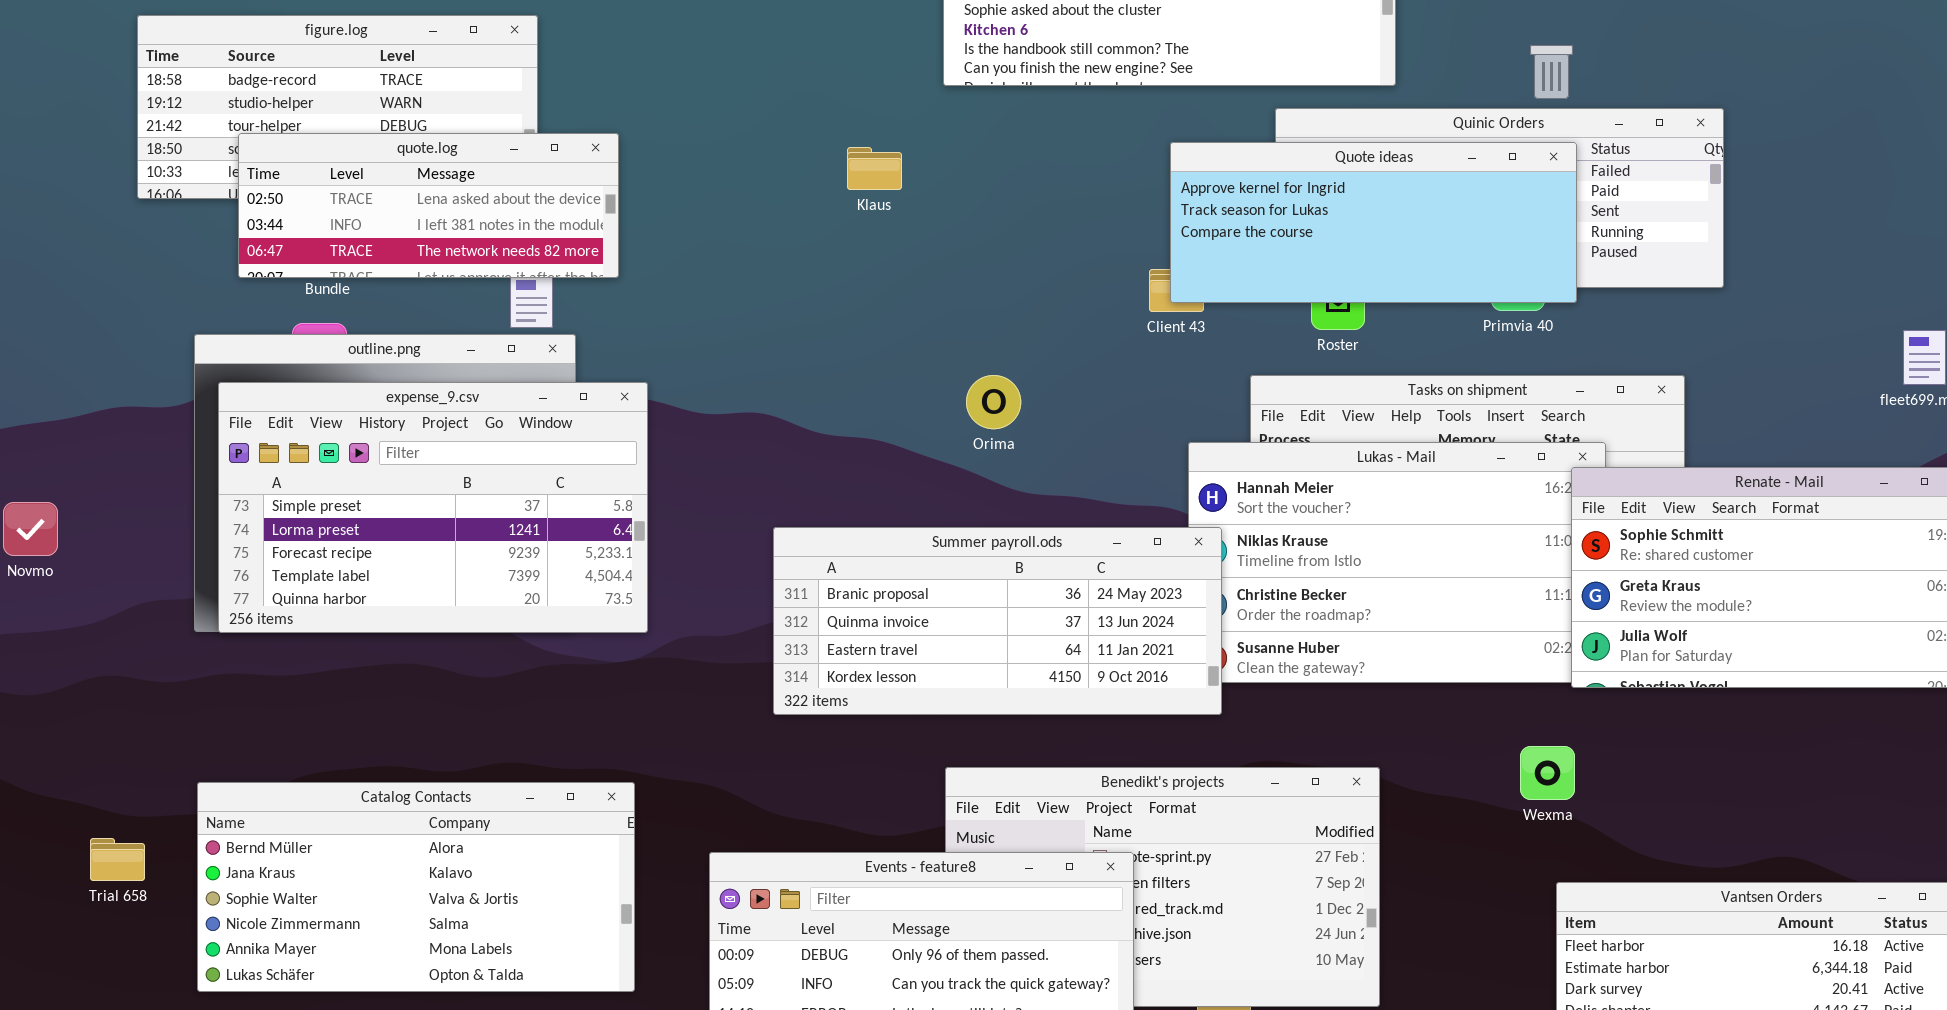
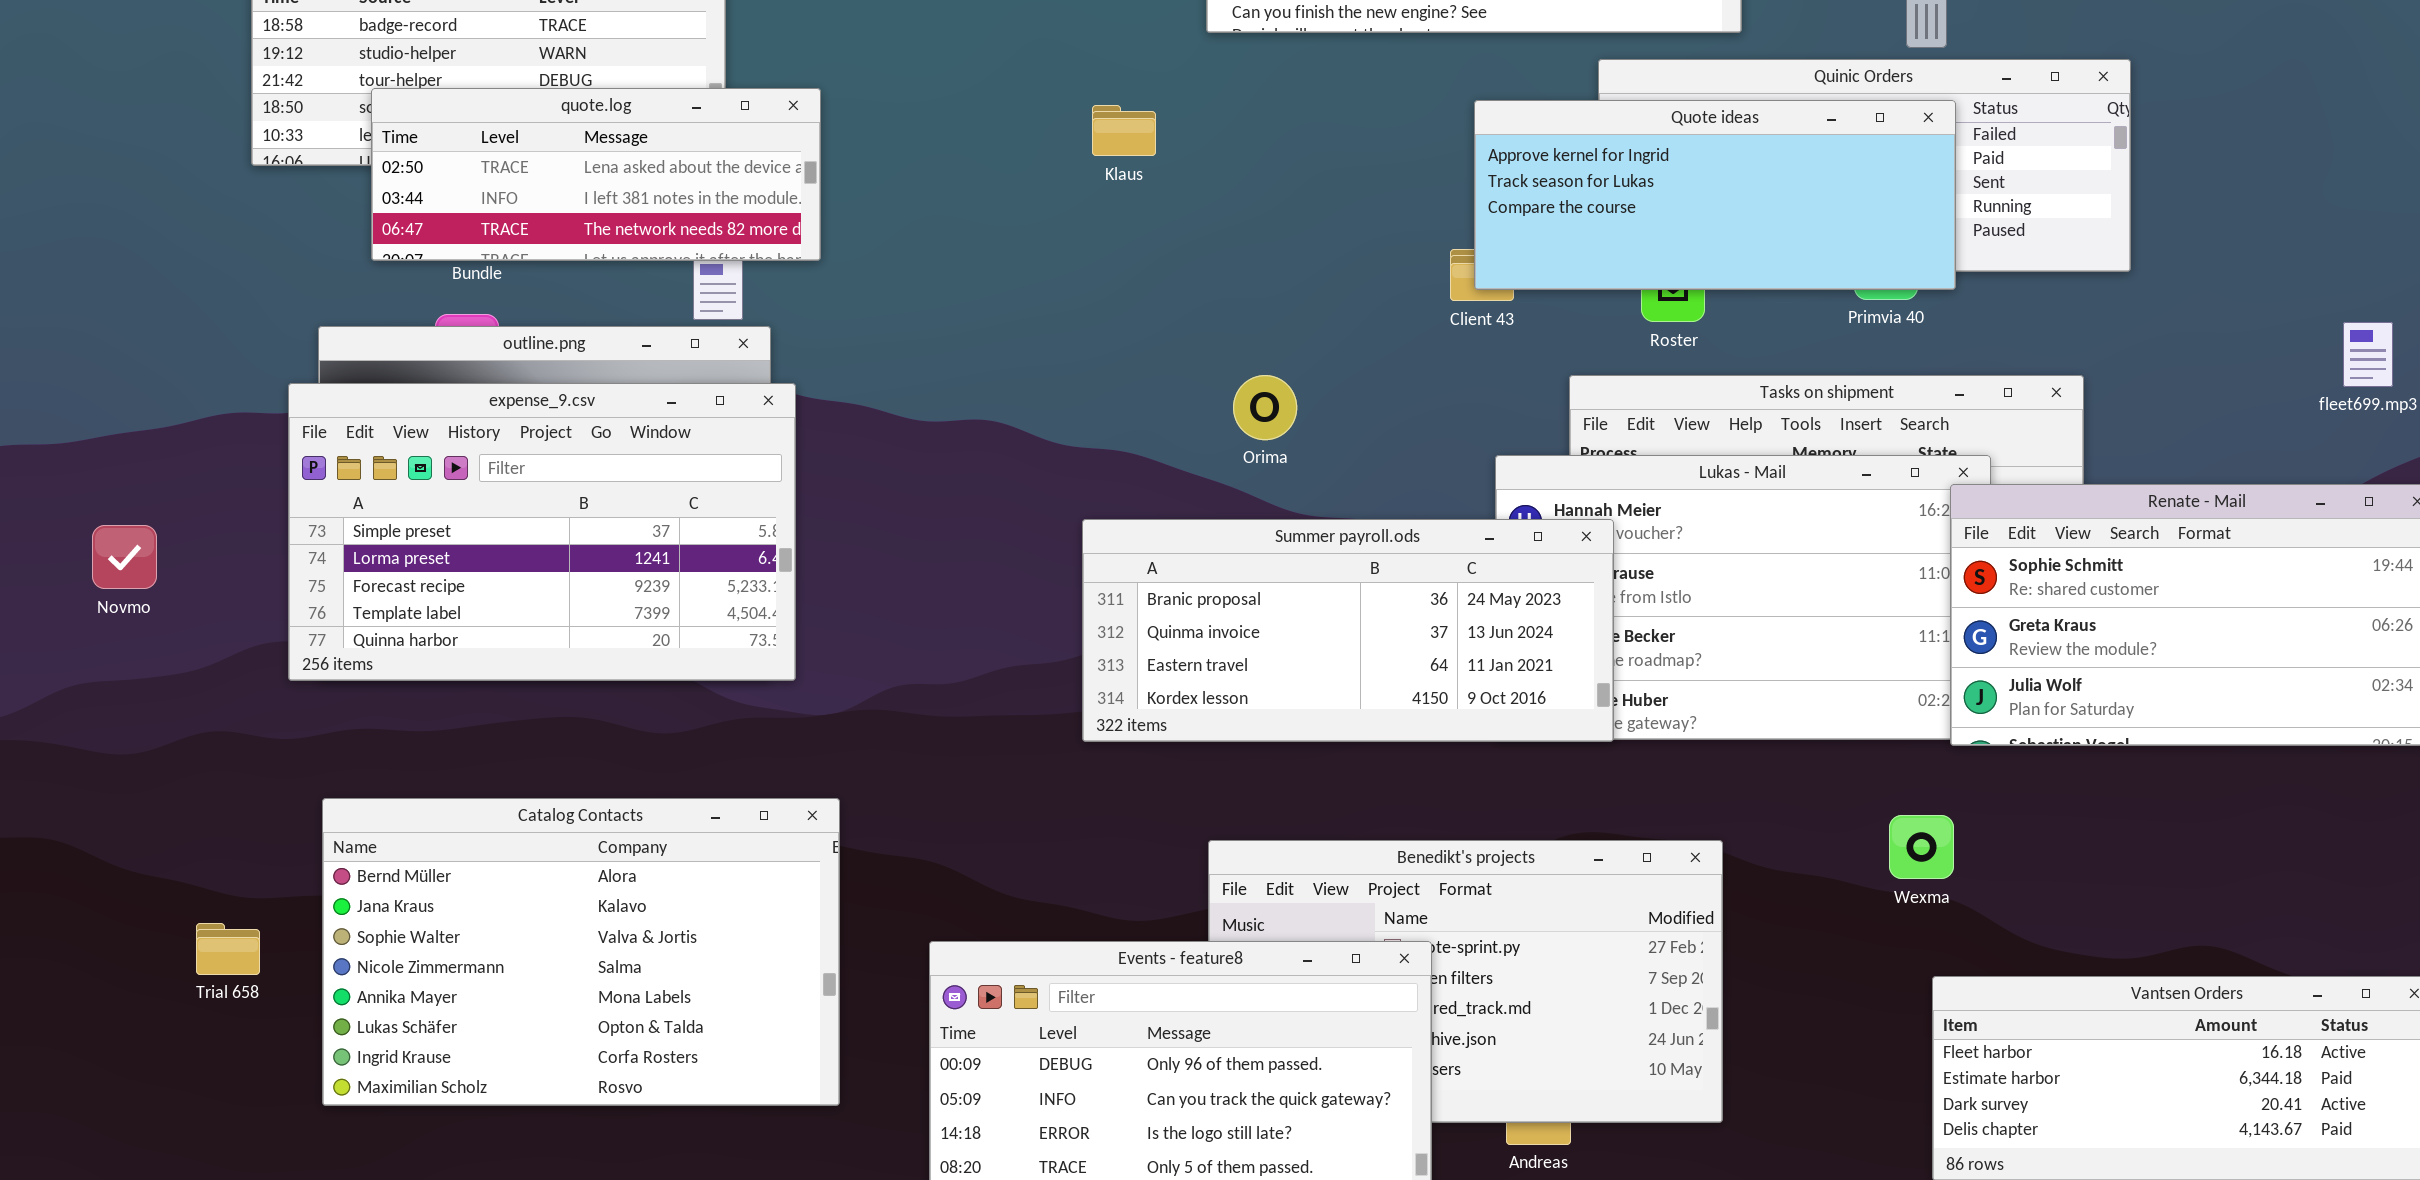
expense_9.csv: [218,382,648,633] -> [288,383,796,681], moved
Summer payroll.ods: [773,527,1222,715] -> [1082,519,1614,742], moved
Catalog Contacts: [197,782,635,992] -> [322,798,840,1106], resized

